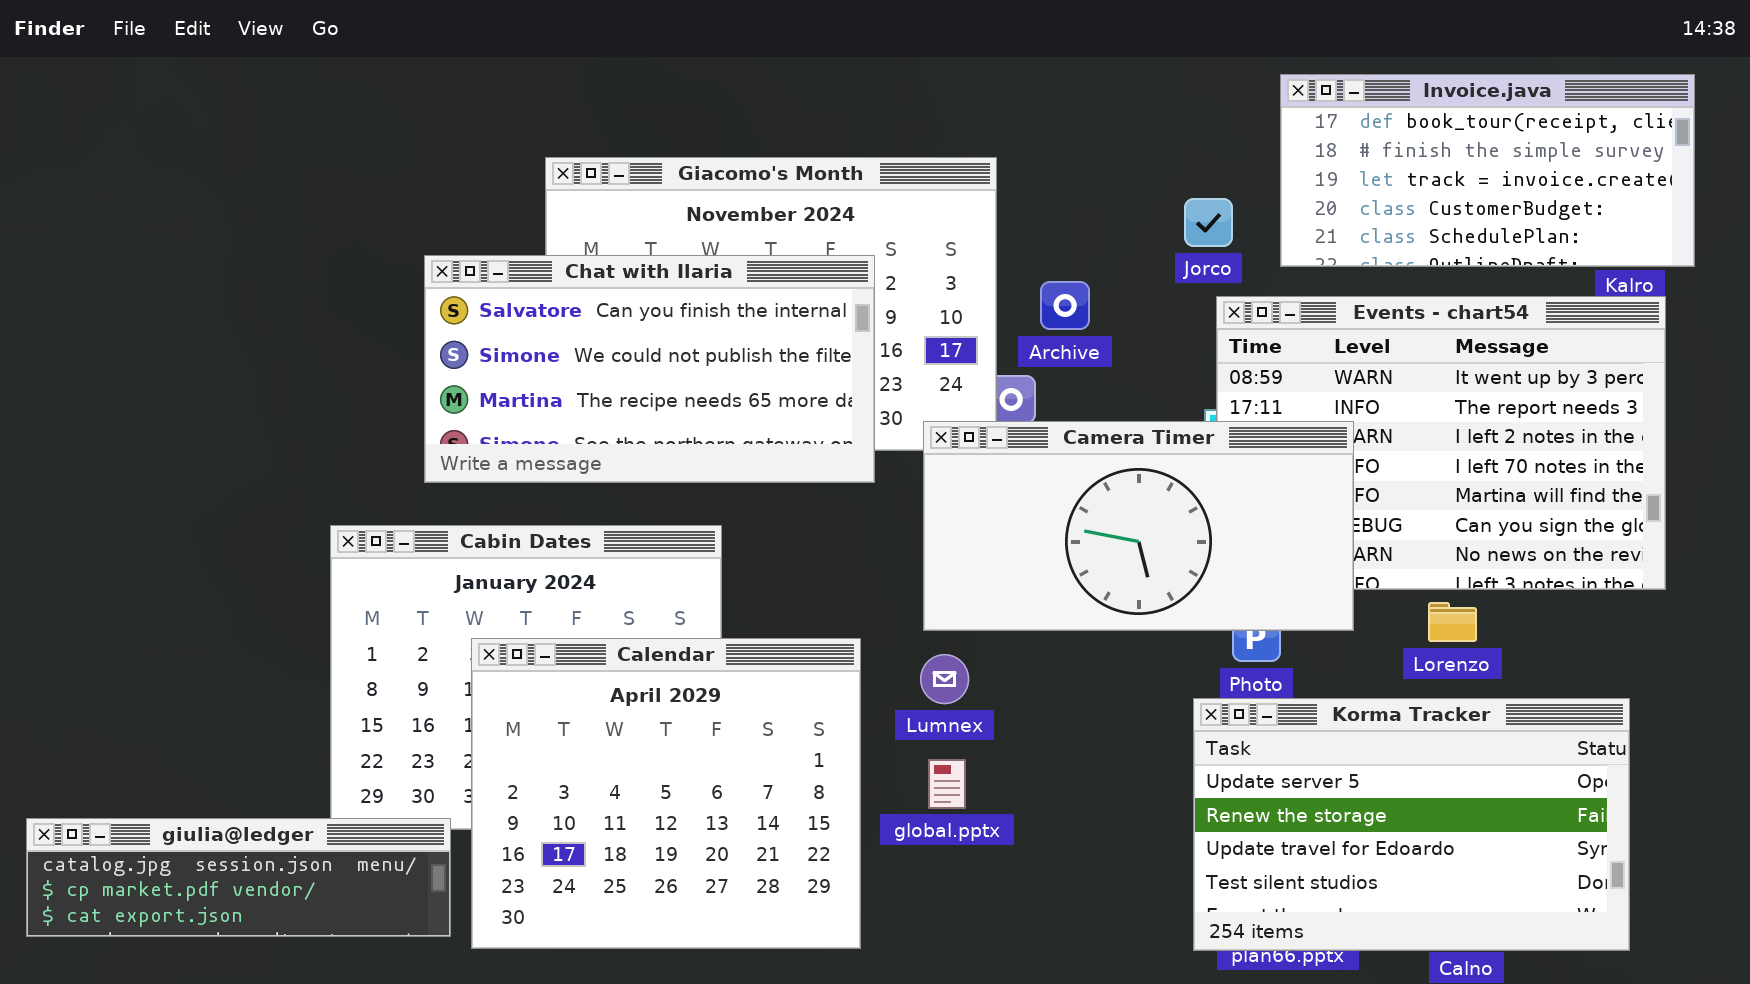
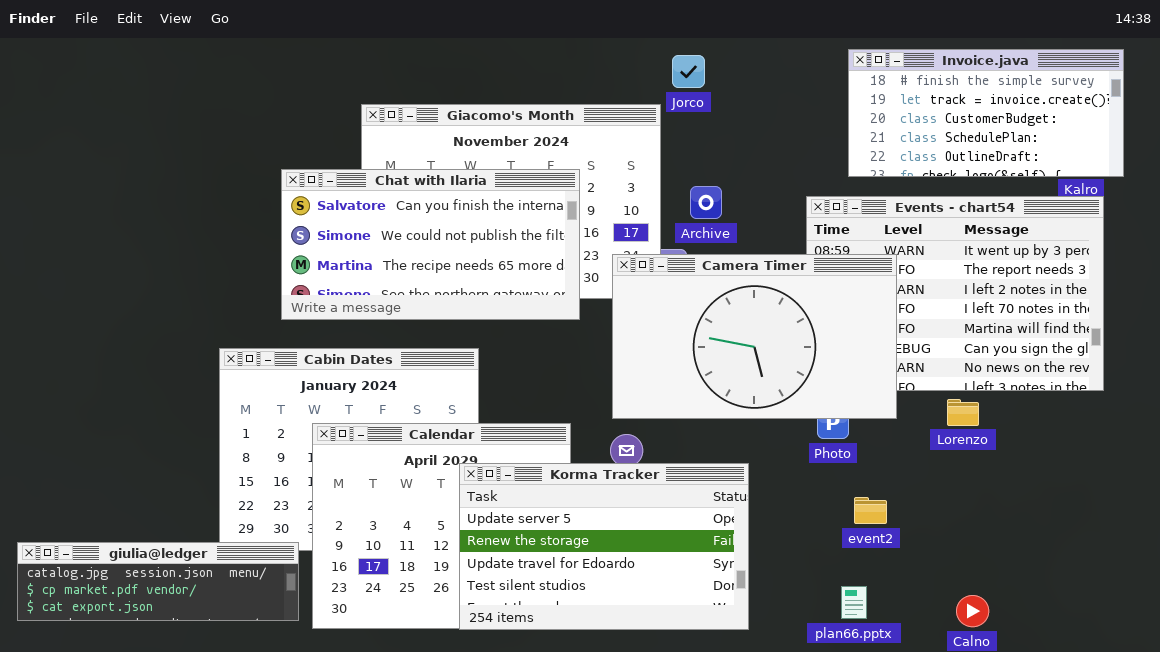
Invoice.java: [1280,74,1695,267] -> [848,49,1124,177], scrolled down 1 row
Jorco: [1184,198,1233,247] -> [672,55,705,88], moved
Camera Timer: [923,421,1354,631] -> [612,254,897,419], resized
Korma Tracker: [1193,698,1630,951] -> [459,463,749,630], moved

